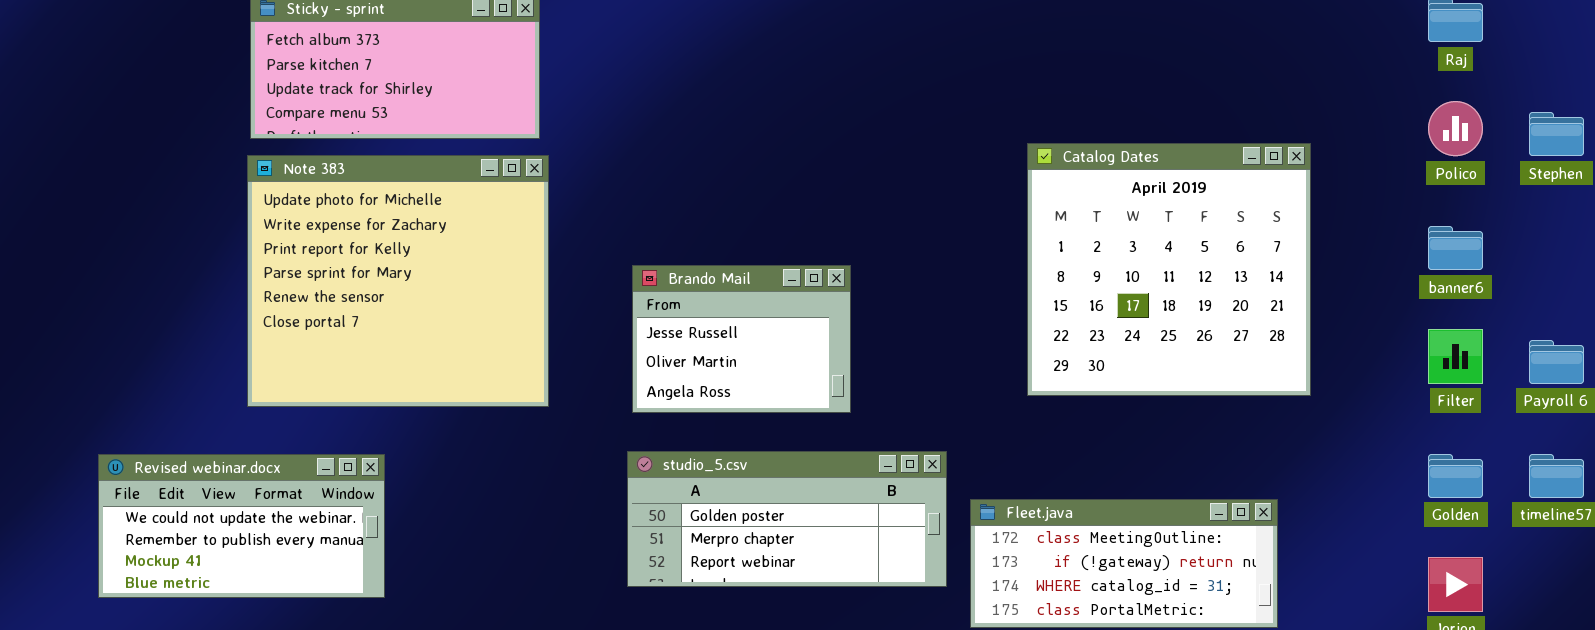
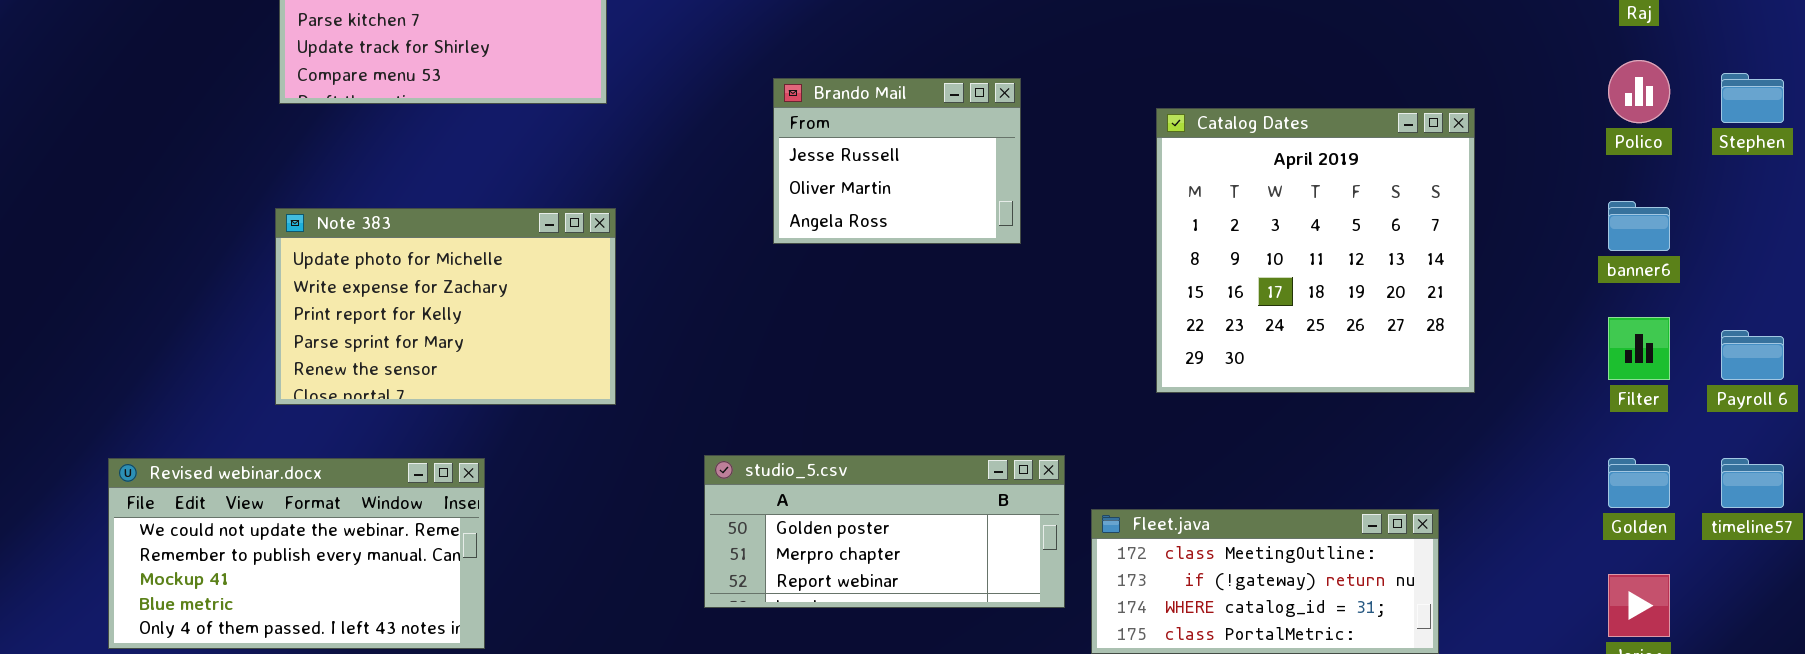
Note 383: [247,155,549,407] -> [275,208,616,405], resized
Brando Mail: [632,265,851,413] -> [773,78,1021,244], moved
Revised webinar.docx: [98,454,385,598] -> [108,458,485,649], resized

